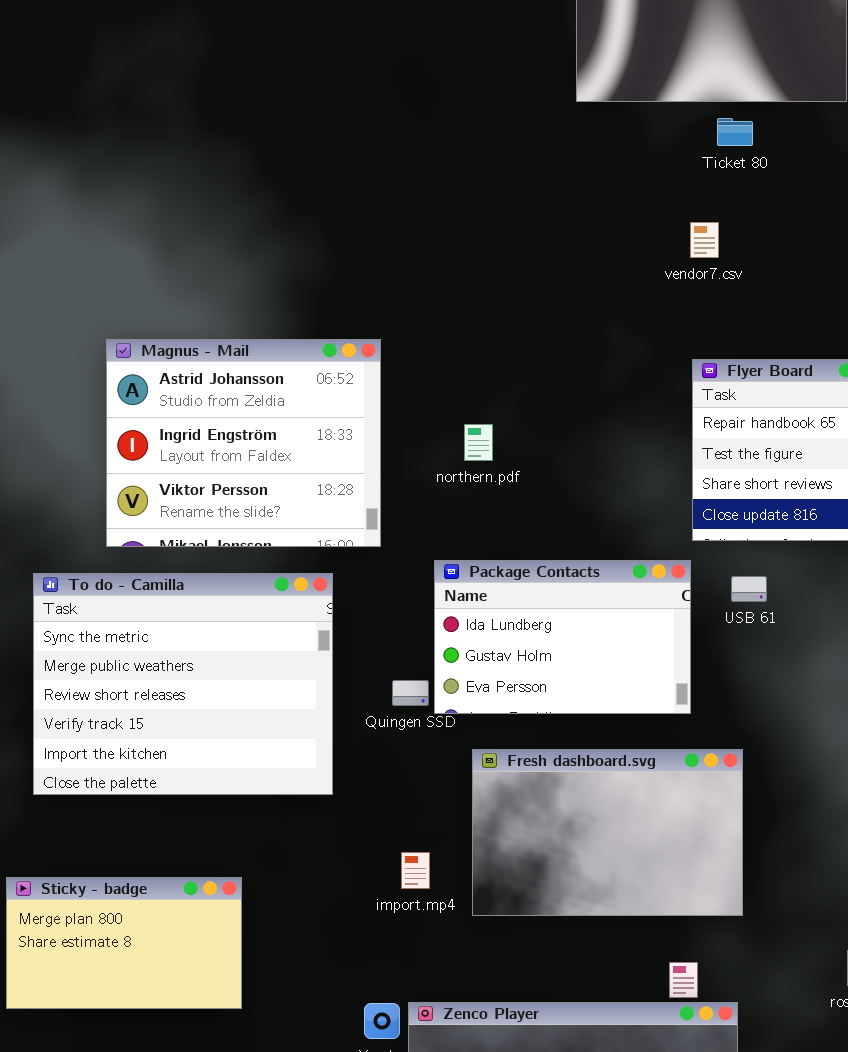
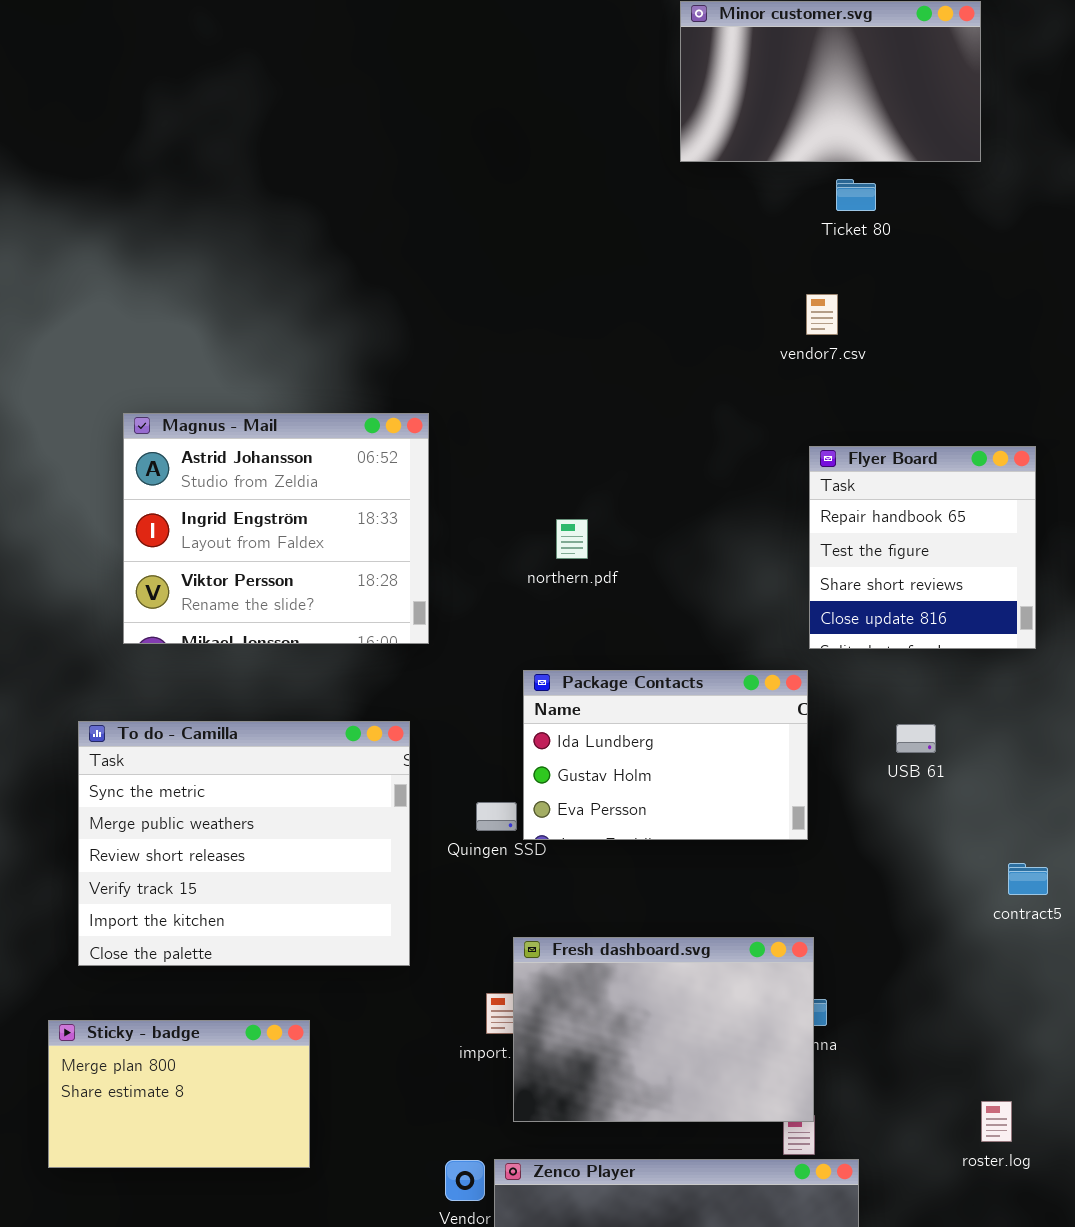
Magnus - Mail: [106,339,381,547] -> [123,413,429,644], moved
To do - Camilla: [33,573,333,795] -> [78,721,410,966], moved
USB 61: [731,576,767,602] -> [896,724,936,753], moved
Fresh dashboard.svg: [472,749,743,916] -> [513,937,814,1122], moved

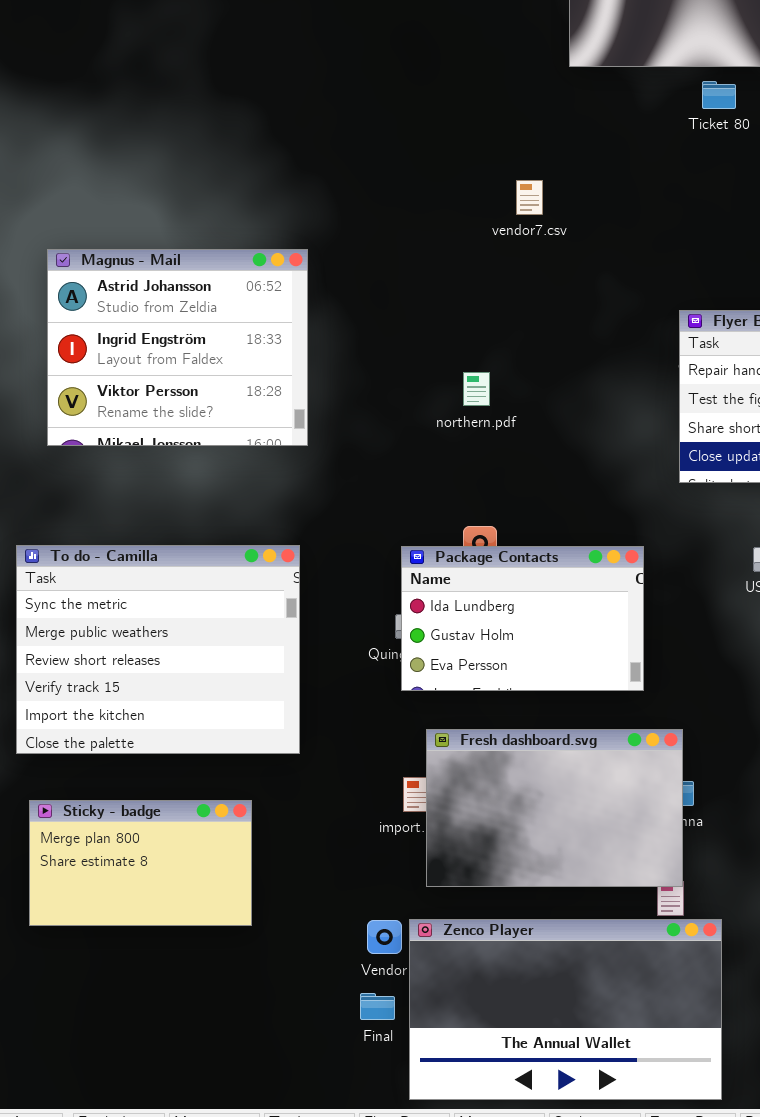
vendor7.csv: [806,294,838,335] -> [516,180,543,215], moved
Magnus - Mail: [123,413,429,644] -> [47,249,308,446], moved
Package Contacts: [523,670,808,840] -> [401,546,644,691], moved
To do - Camilla: [78,721,410,966] -> [16,545,300,754], moved

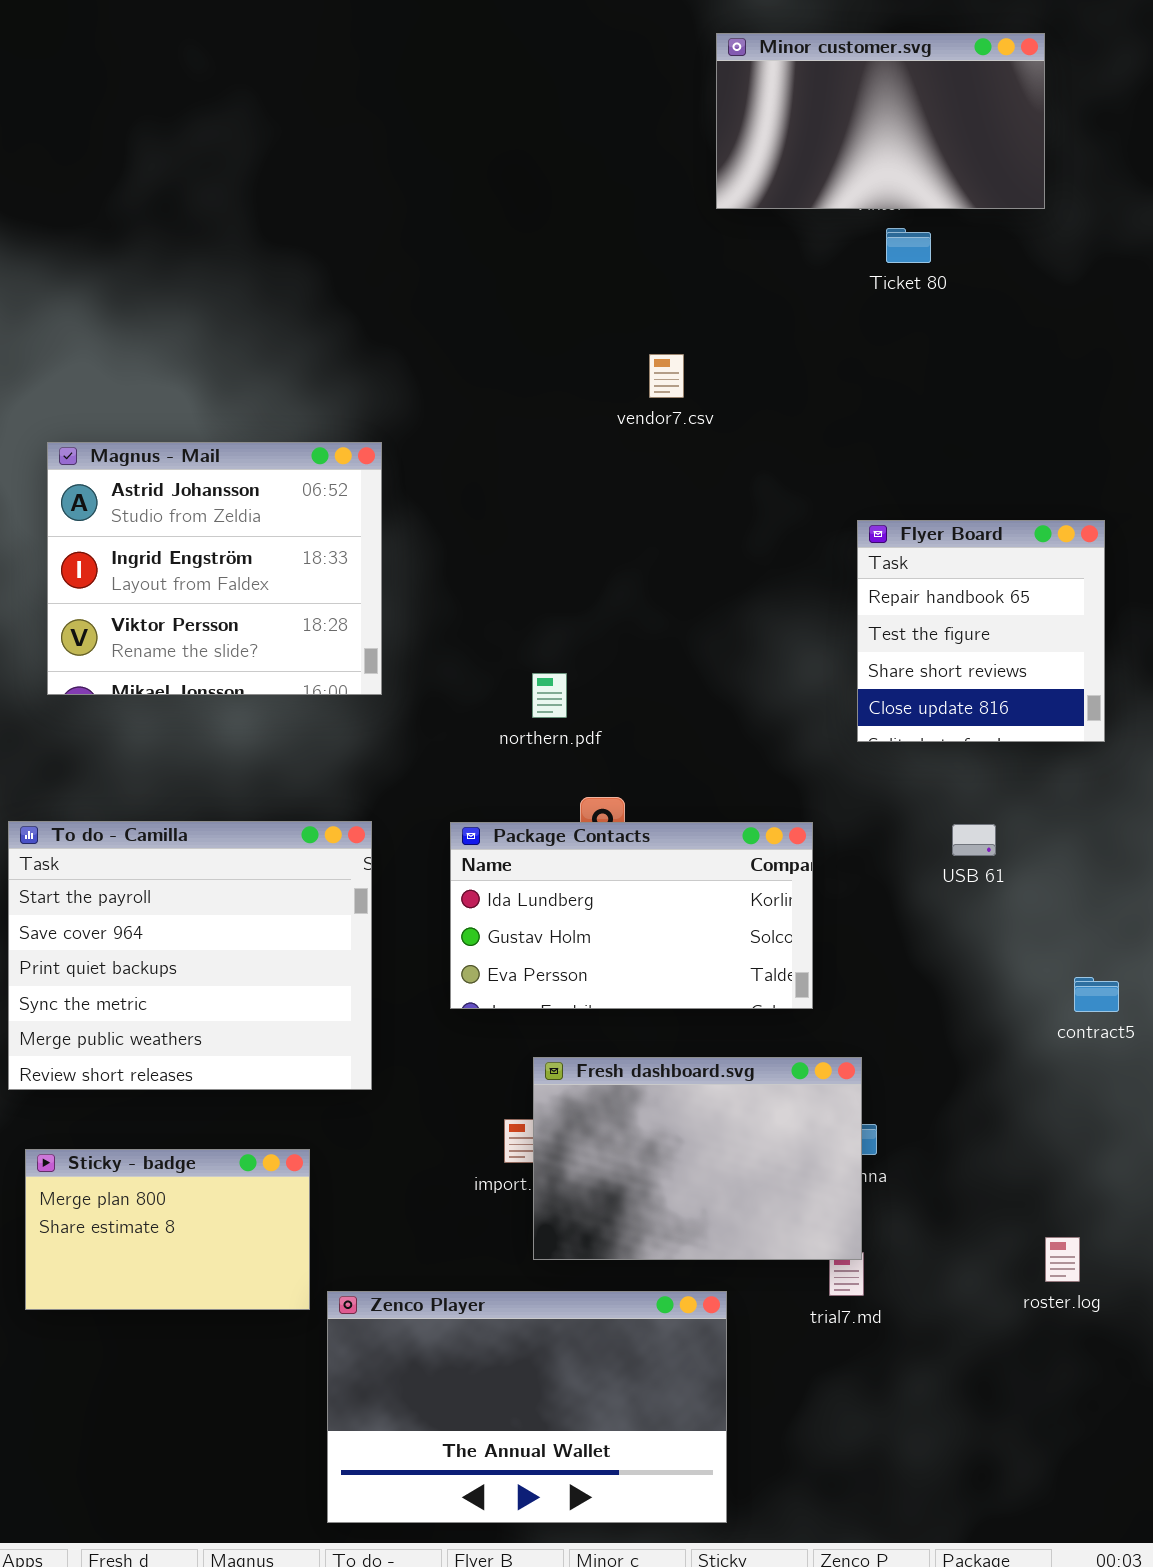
northern.pdf: [463,372,490,406] -> [532,673,567,718], moved
To do - Camilla: [16,545,300,754] -> [8,821,372,1090], scrolled up 3 rows
Package Contacts: [401,546,644,691] -> [450,822,813,1009], resized
Zenco Player: [409,919,722,1100] -> [327,1291,727,1523], moved

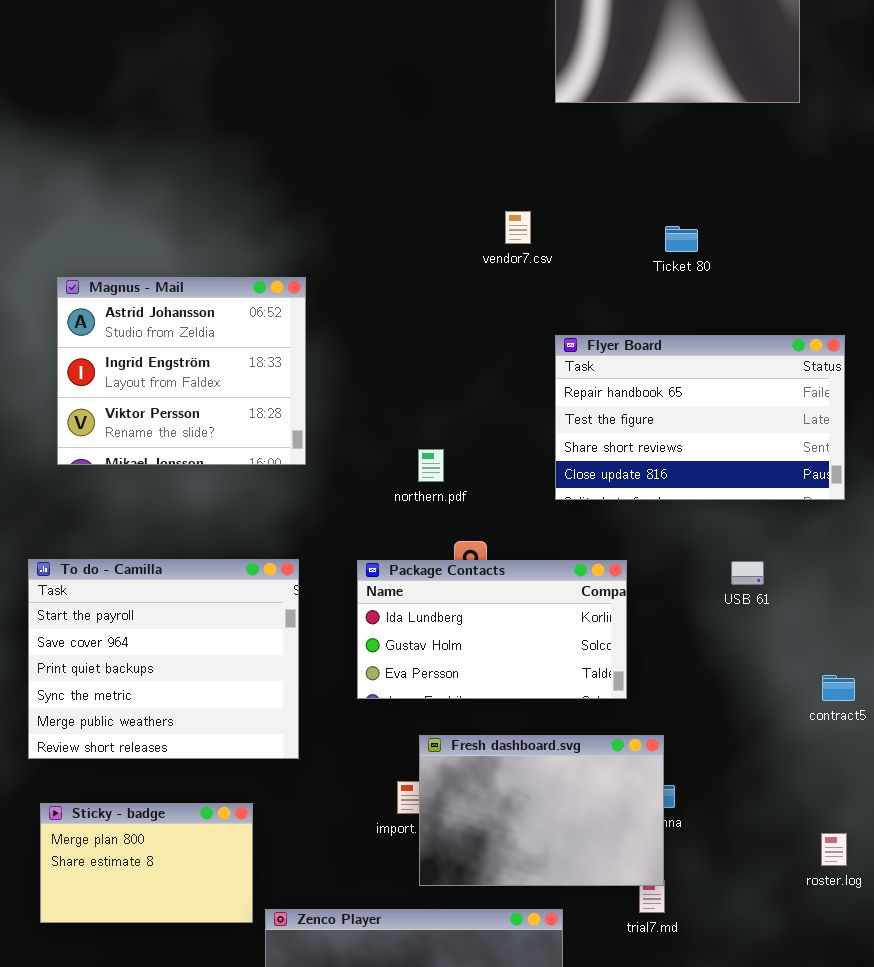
Ticket 80: [886,228,931,263] -> [665,226,698,252], moved
Flyer Board: [857,520,1105,742] -> [555,335,845,500], resized
roster.log: [1045,1237,1080,1282] -> [821,833,847,866], moved

